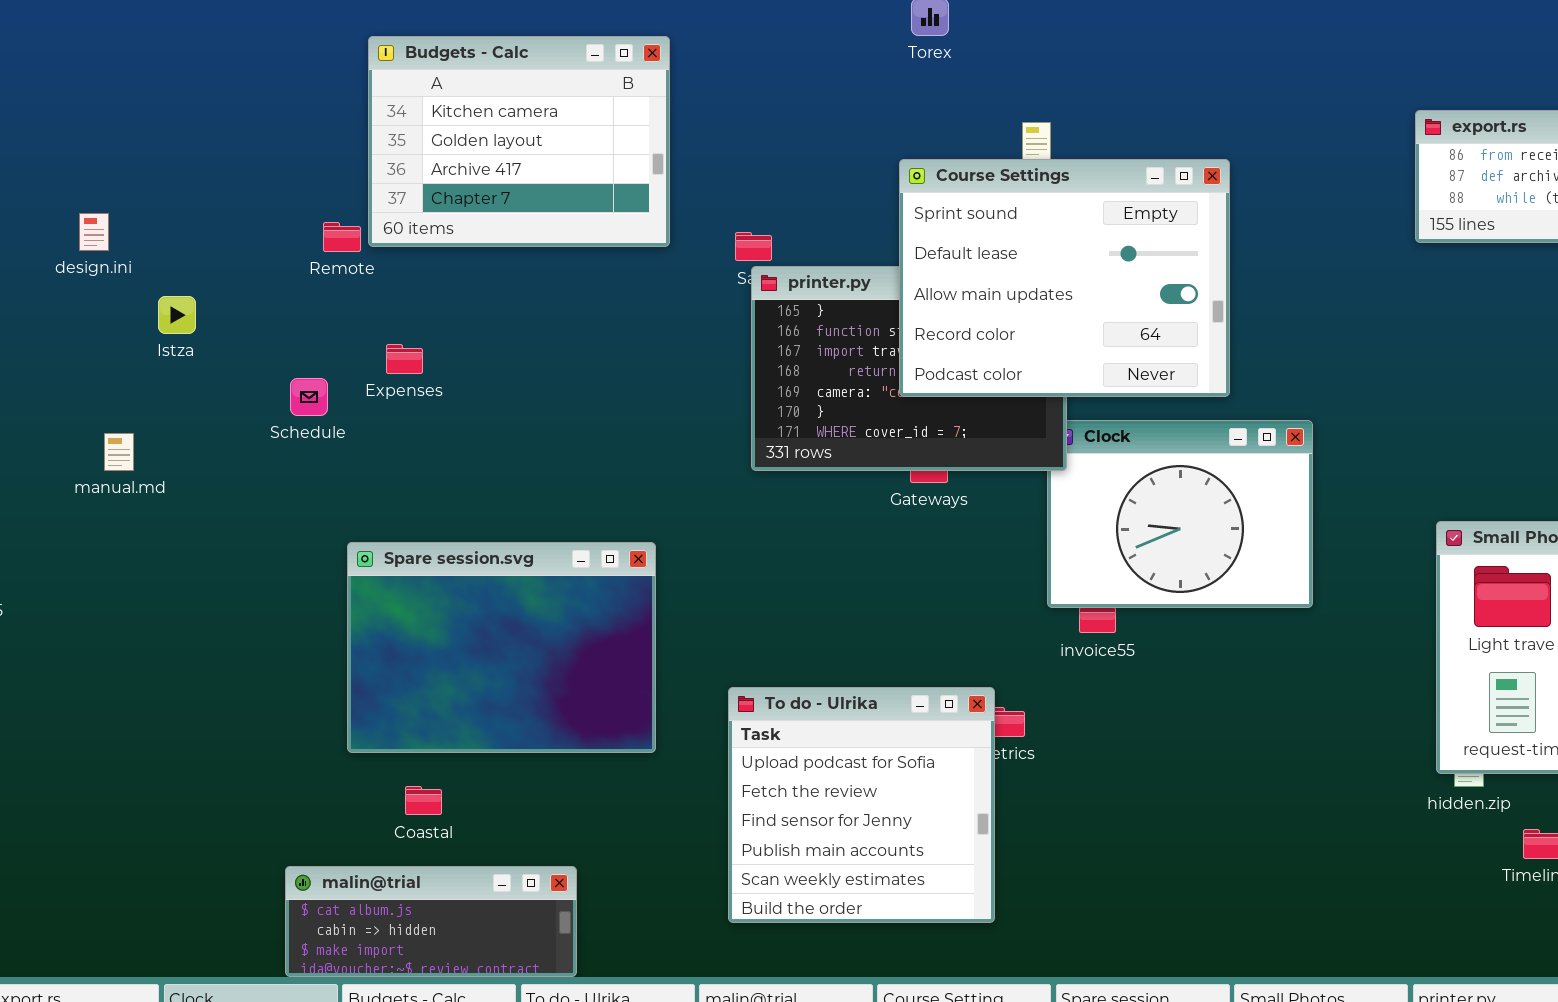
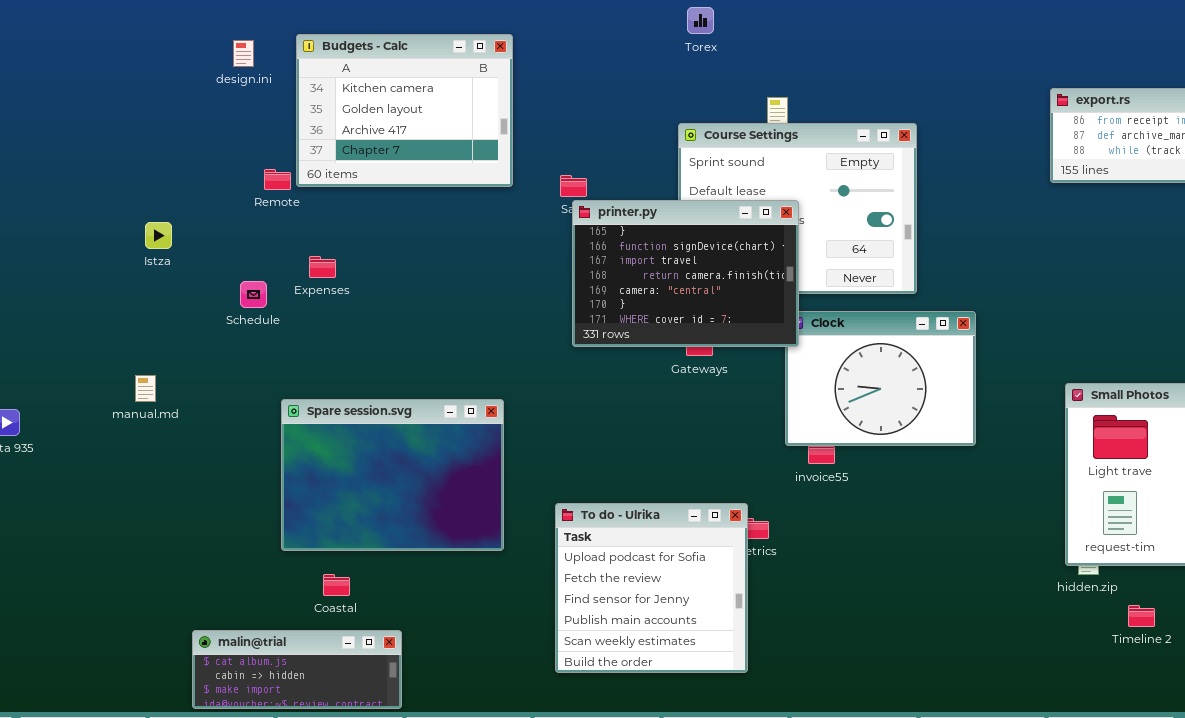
design.ini: [79,213,109,251] -> [233,40,254,67], moved
printer.py: [751,266,1067,471] -> [572,200,799,347], raised
manual.md: [104,433,134,471] -> [135,375,156,402], moved
malin@trial: [285,866,577,977] -> [192,630,402,709], moved

